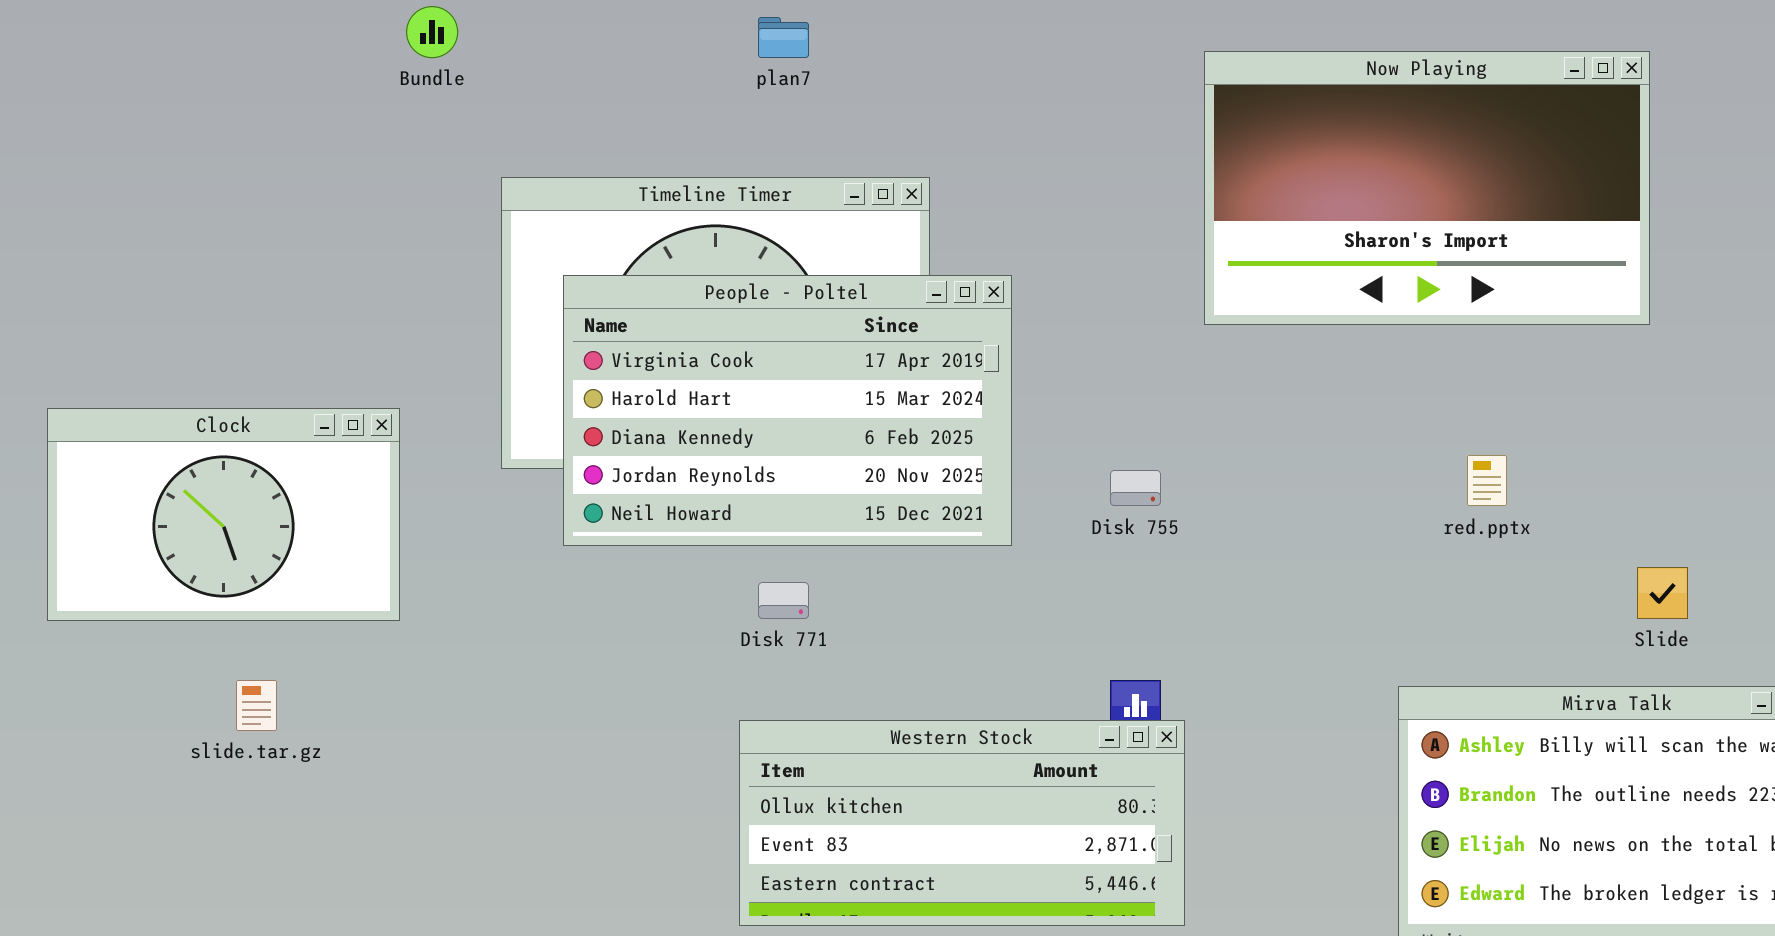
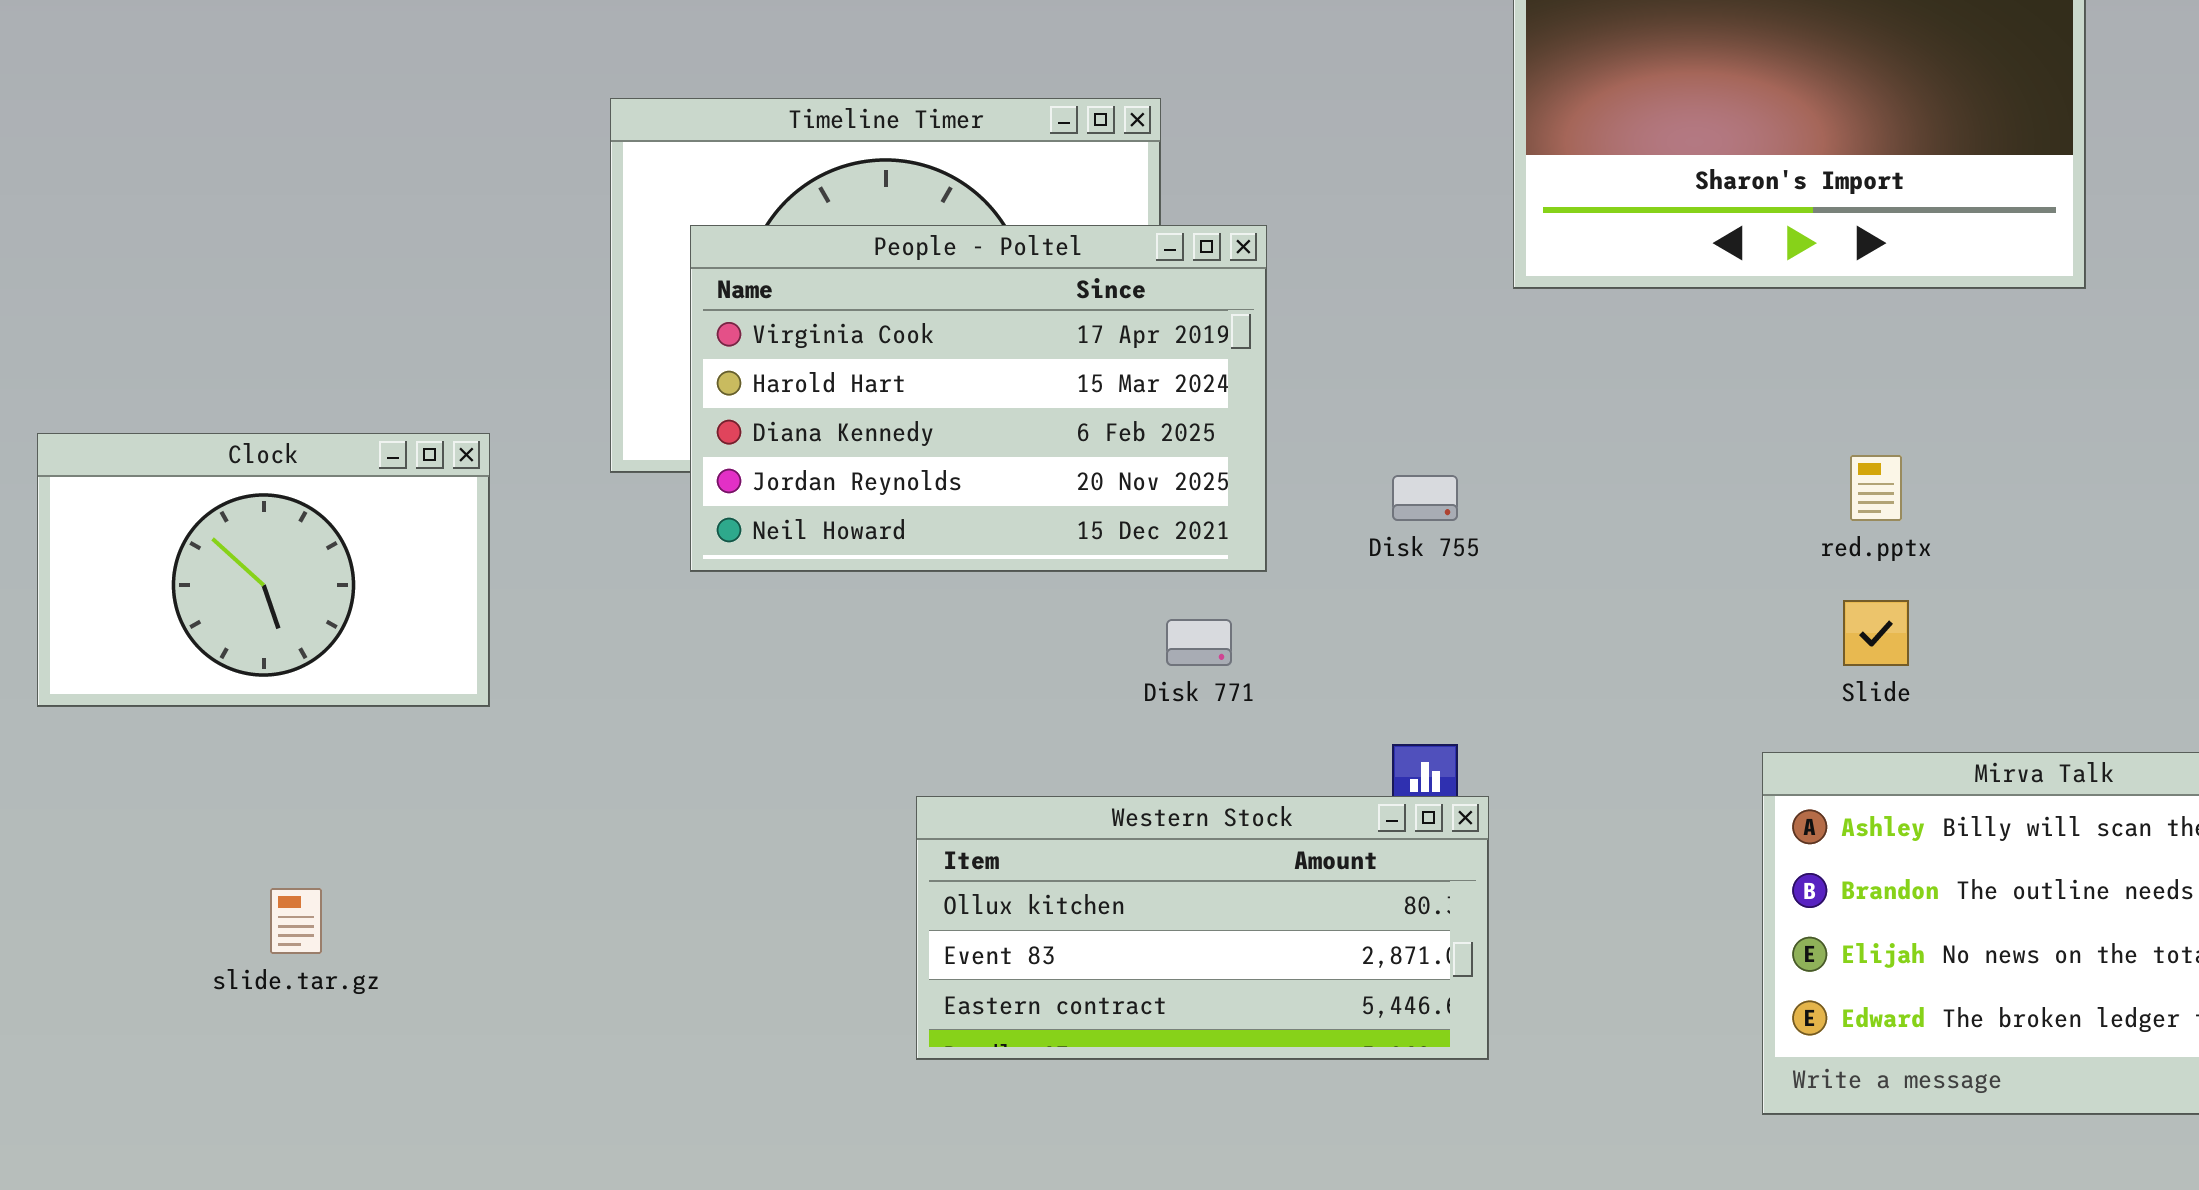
Clock: [47,408,400,621] -> [37,433,490,707], moved
Slide: [1637,567,1688,619] -> [1843,600,1909,666], moved
Disk 771: [758,582,809,619] -> [1166,619,1232,666], moved
slide.tar.gz: [236,680,277,731] -> [270,888,322,954], moved

